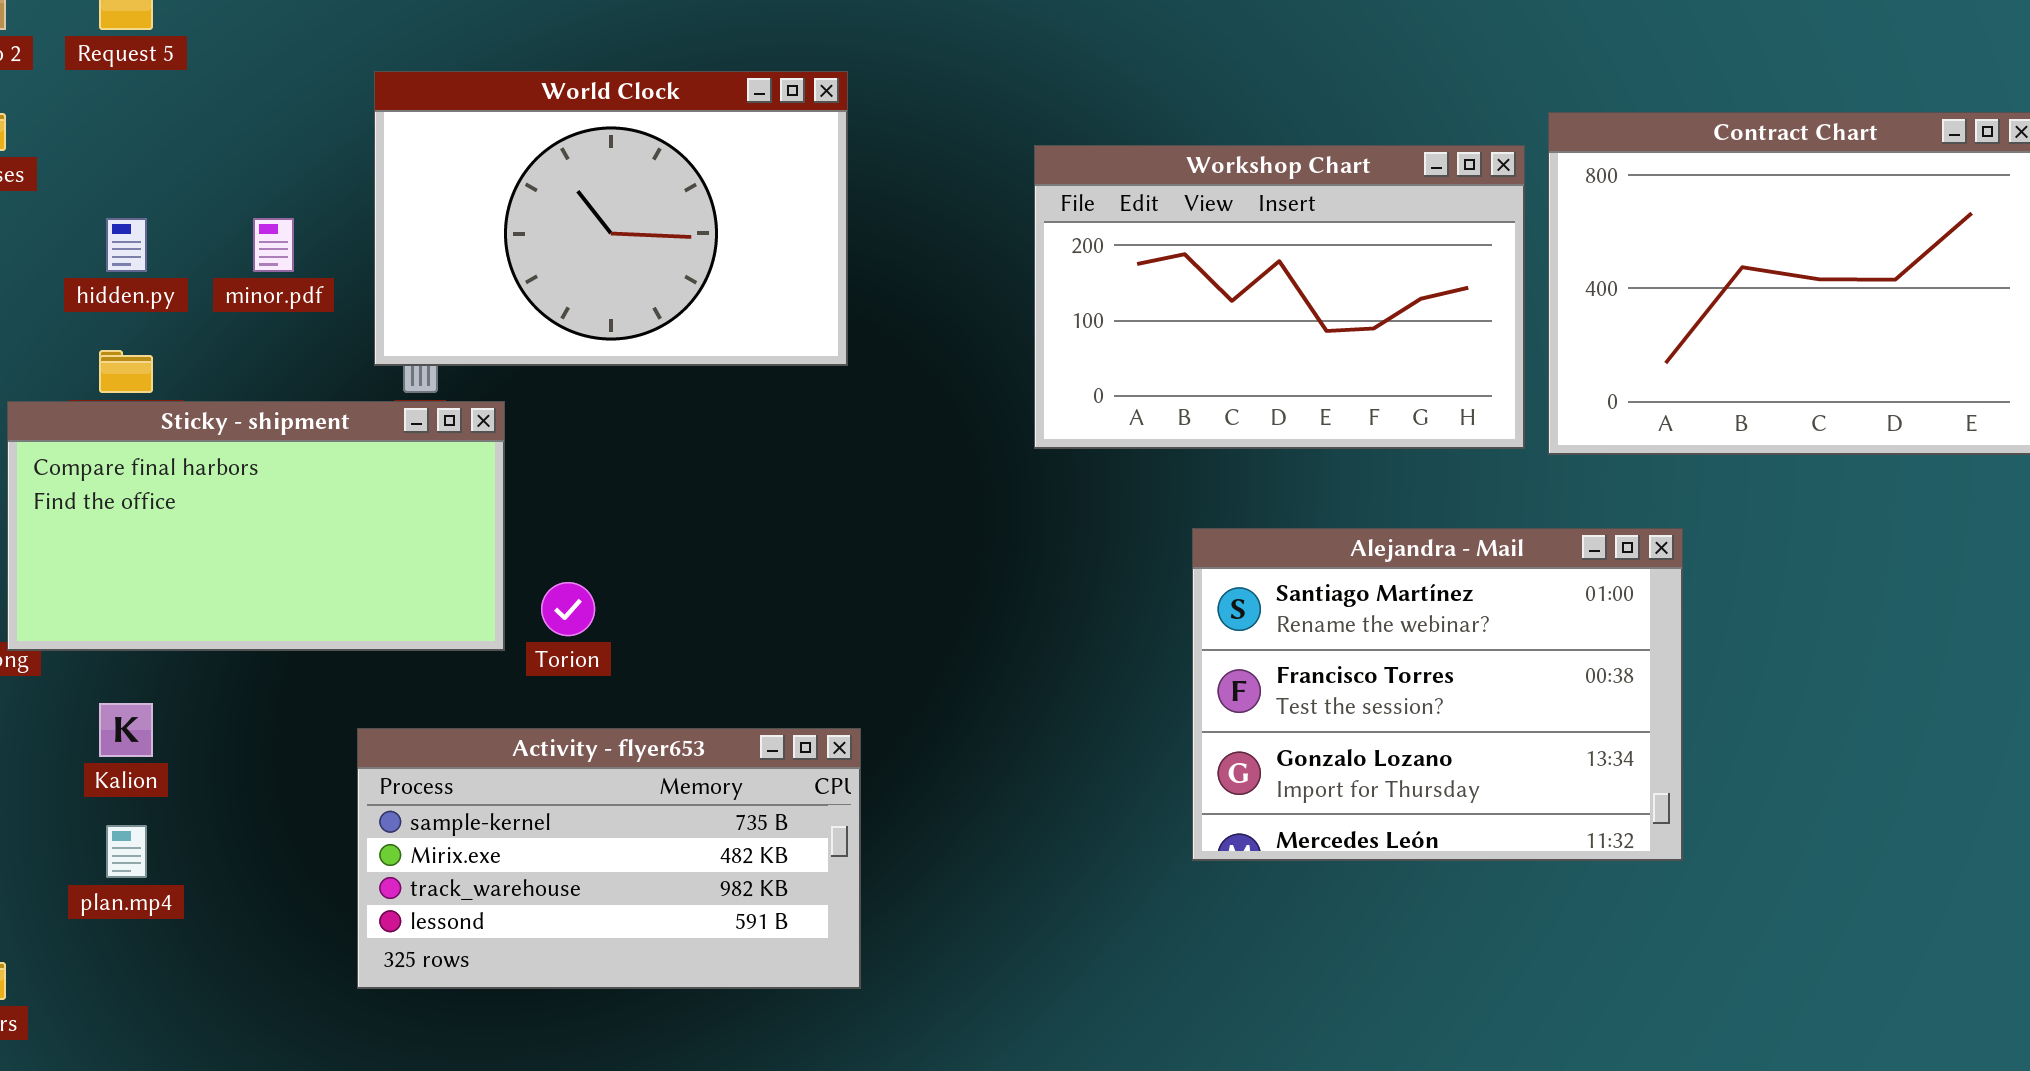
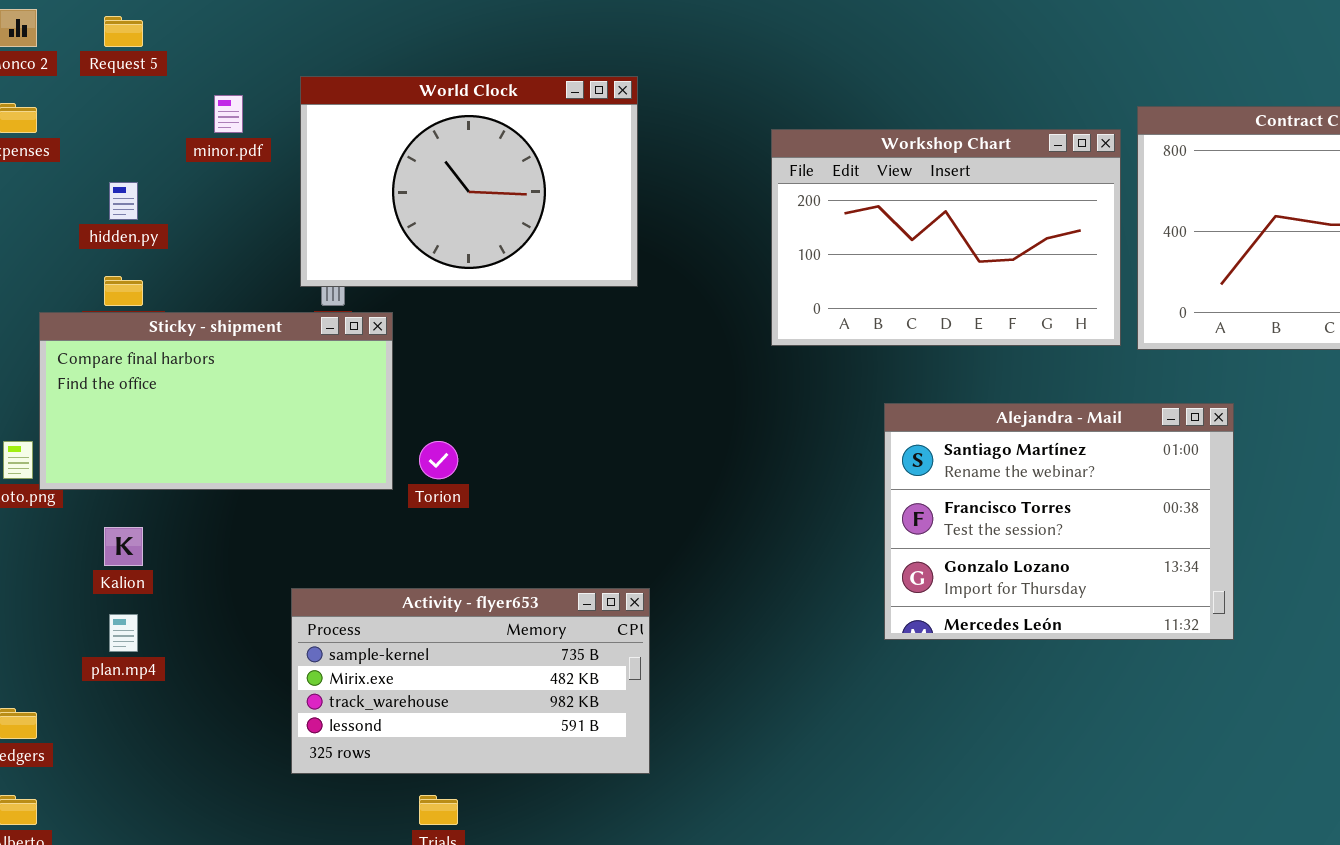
minor.pdf: [253,218,294,272] -> [214,95,243,133], moved
Activity - flyer653: [357,728,861,989] -> [291,588,650,774], moved

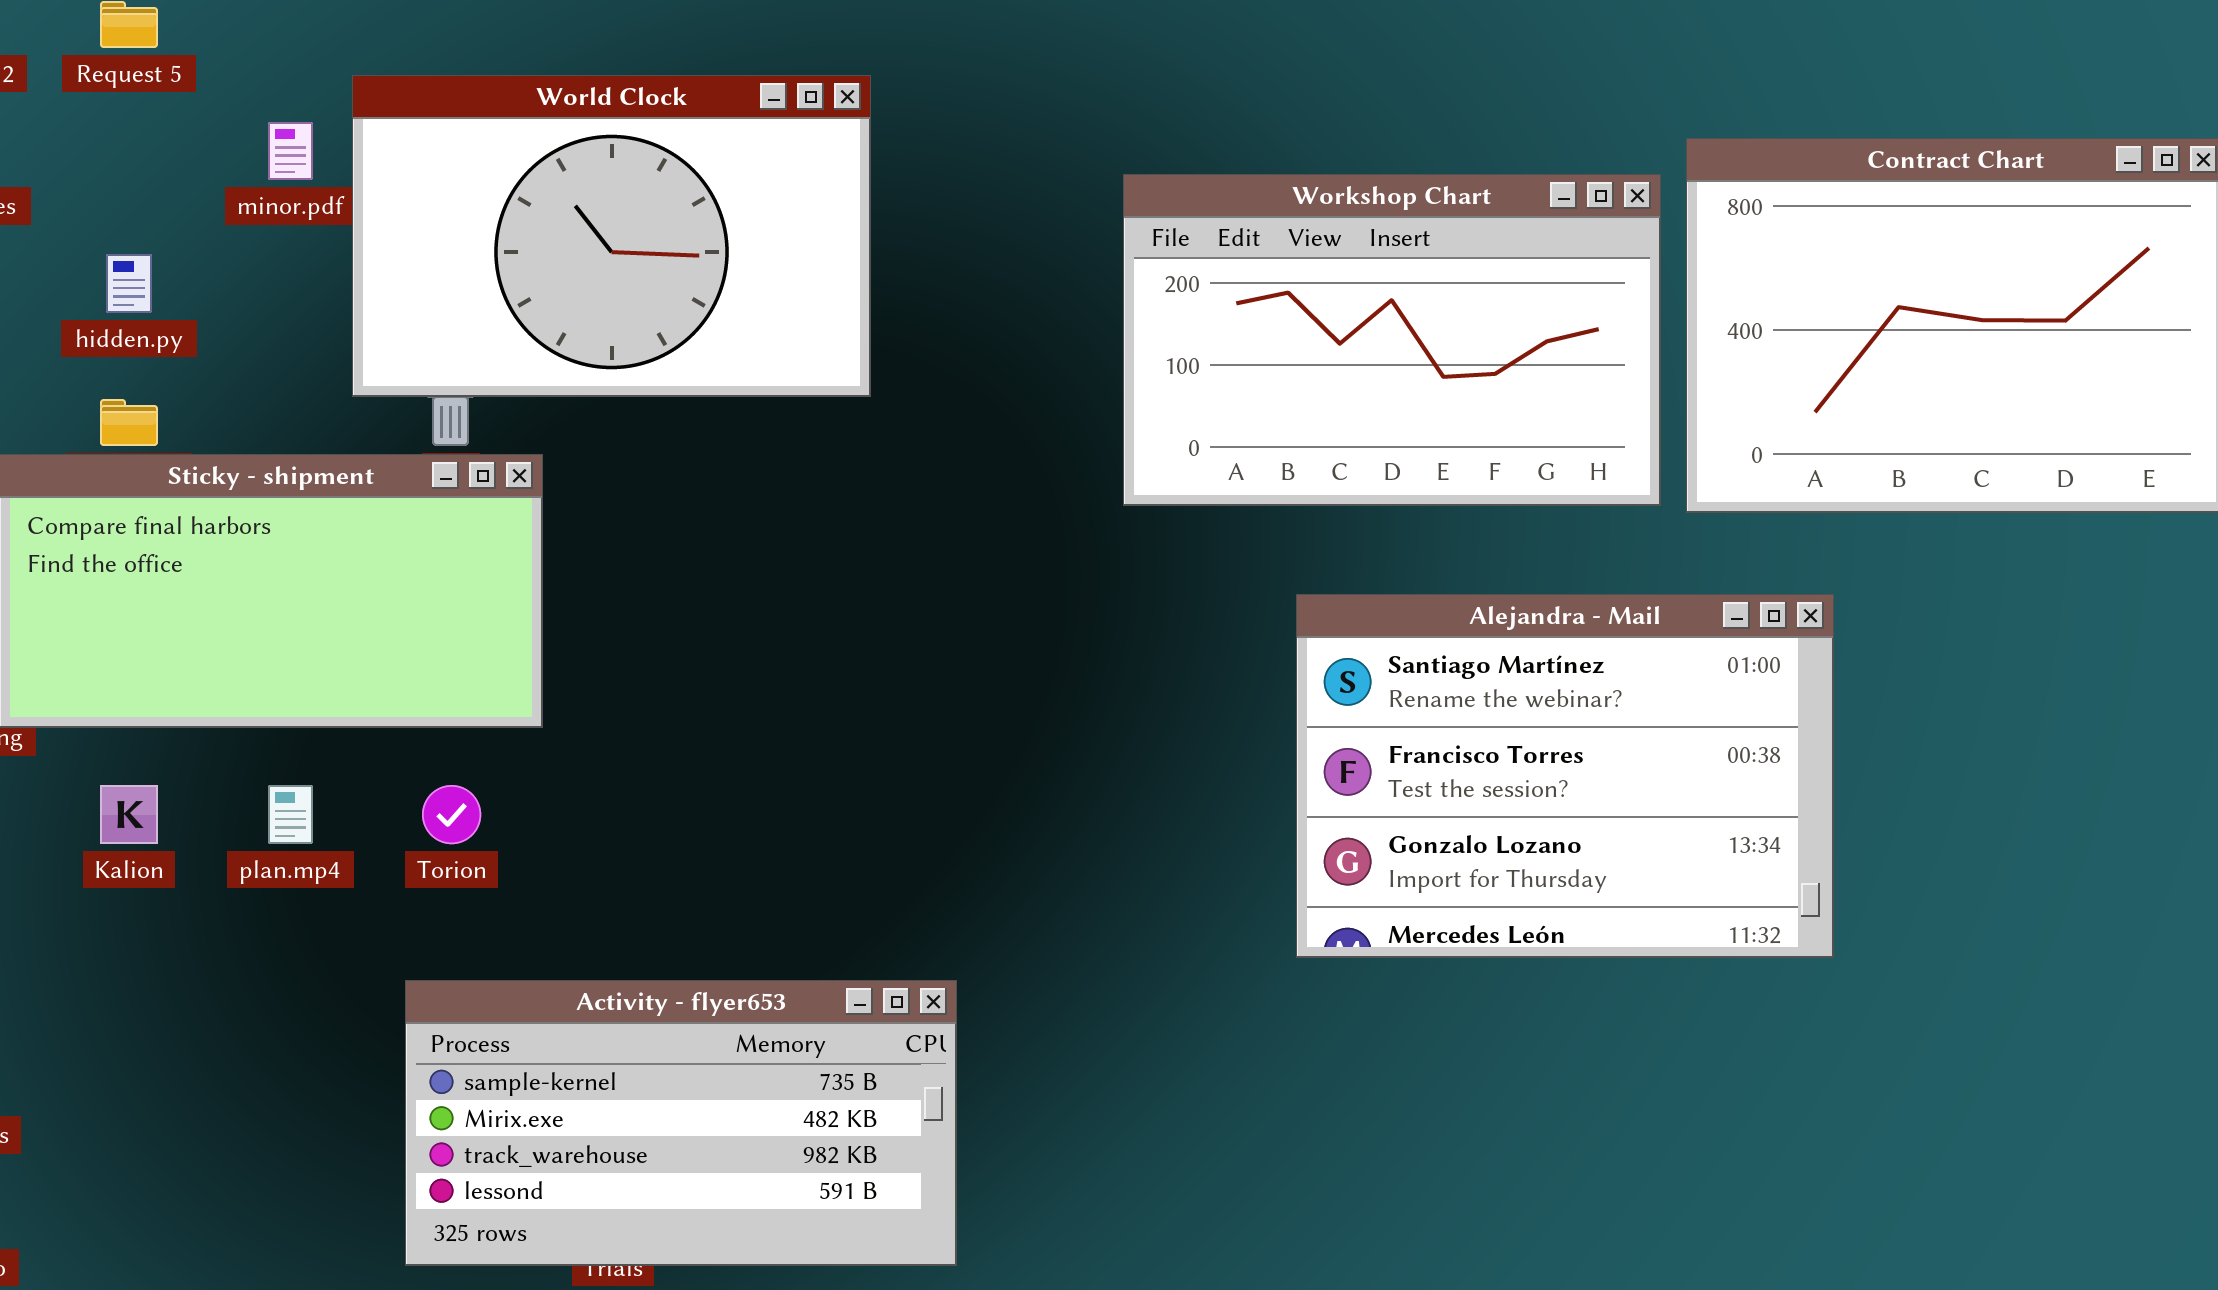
World Clock: [300,76,638,287] -> [352,75,871,397], moved
Torion: [419,441,458,479] -> [422,785,481,844], moved
Activity - flyer653: [291,588,650,774] -> [405,980,957,1266], moved
plan.mp4: [109,614,138,652] -> [268,785,313,844], moved

